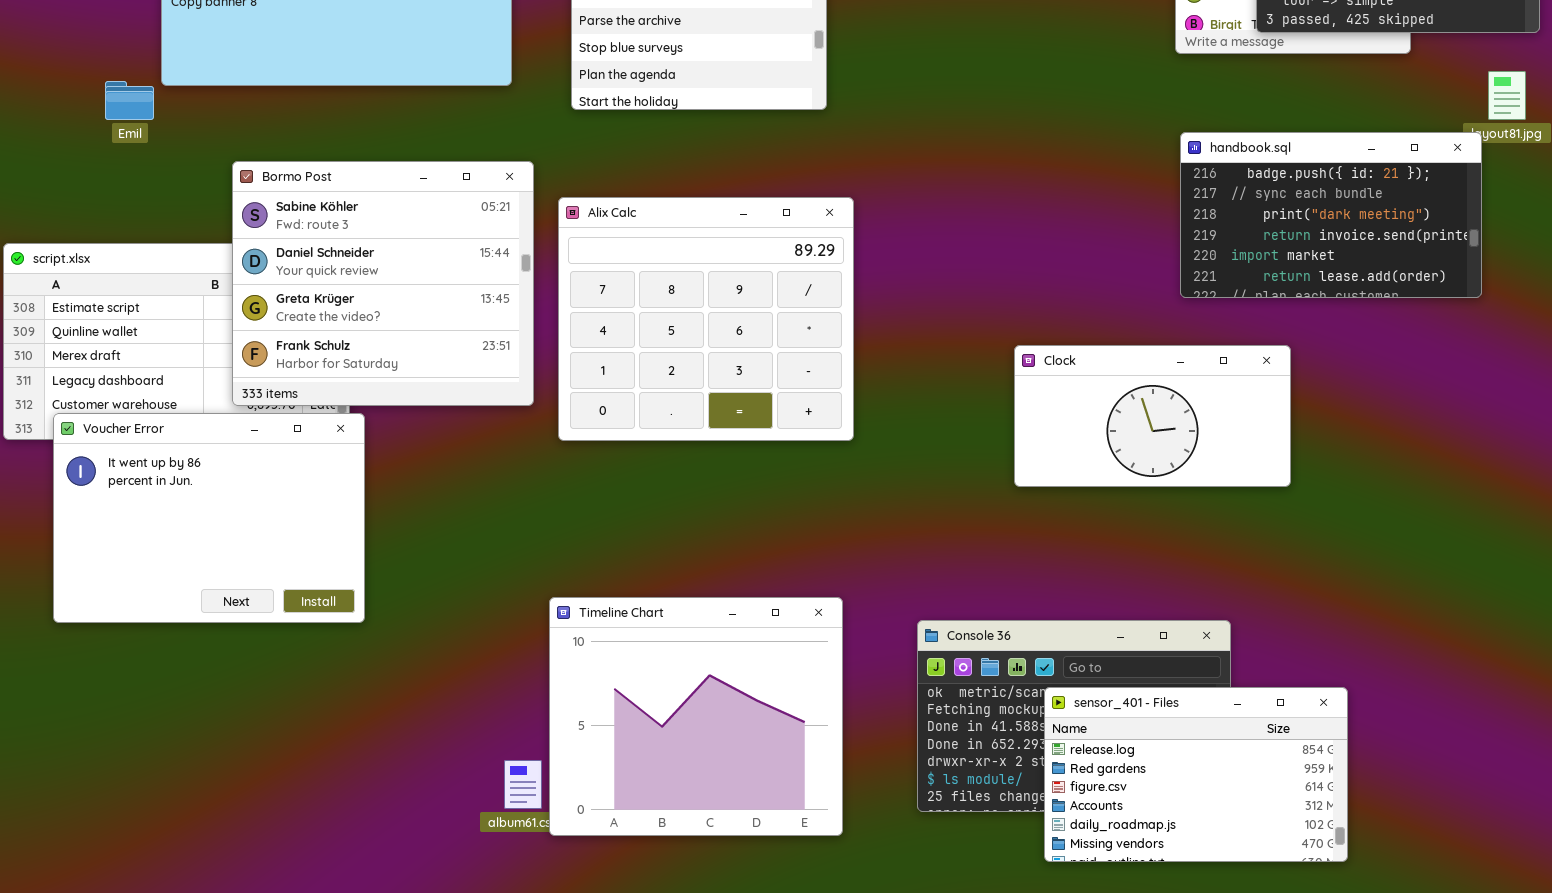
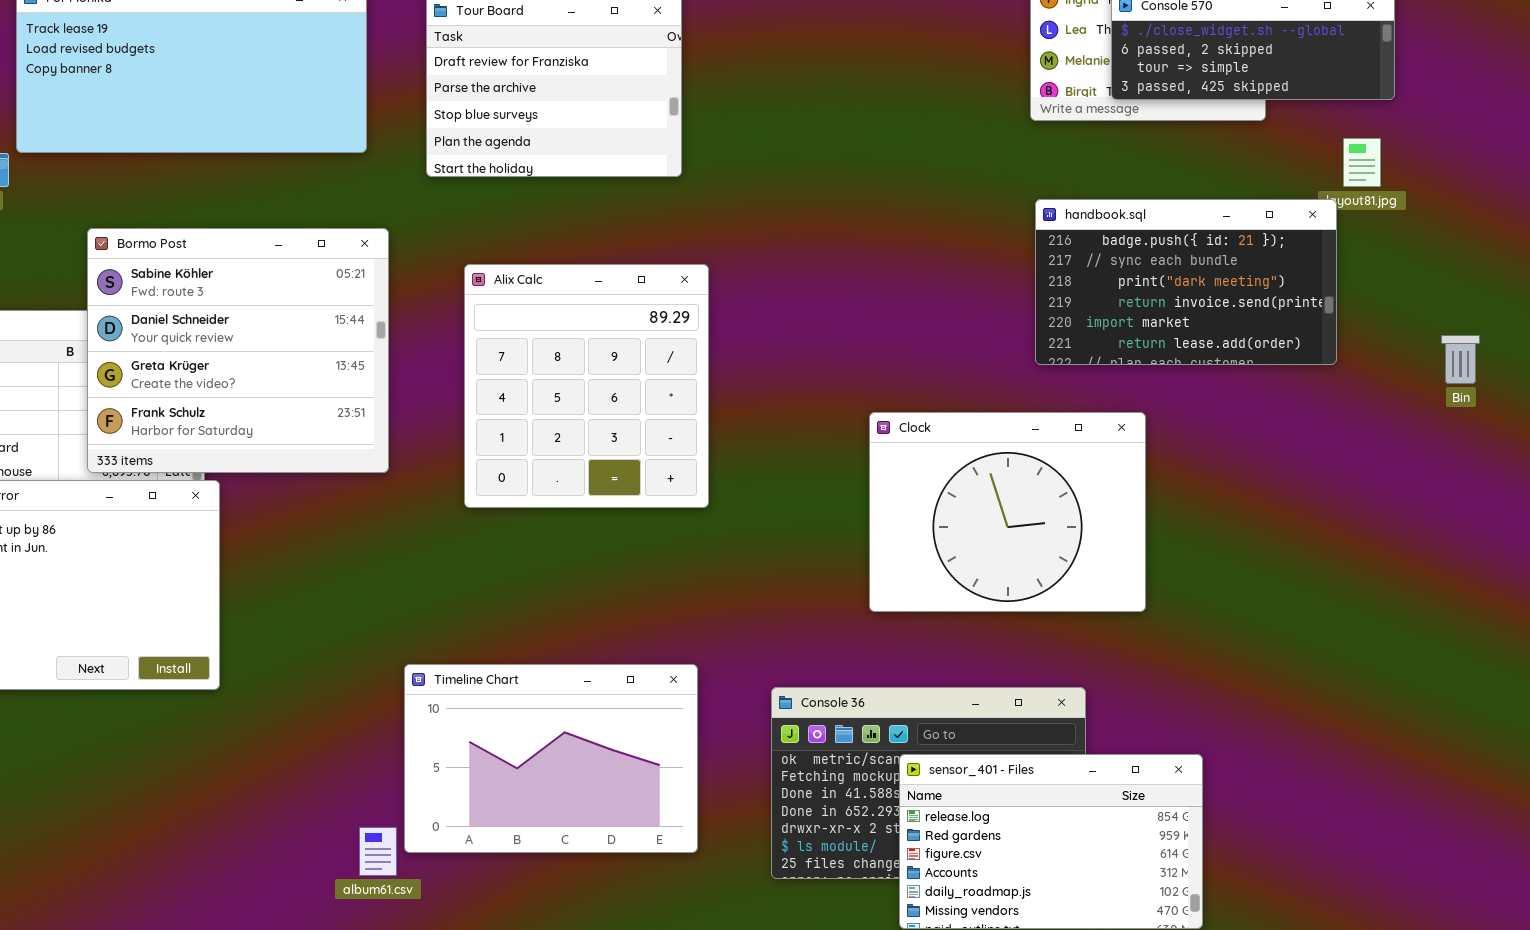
Alix Calc: [558,197,854,441] -> [464,264,709,508], resized
Clock: [1014,345,1291,487] -> [869,412,1146,612], resized
Timeline Chart: [549,597,843,836] -> [404,664,698,853], resized

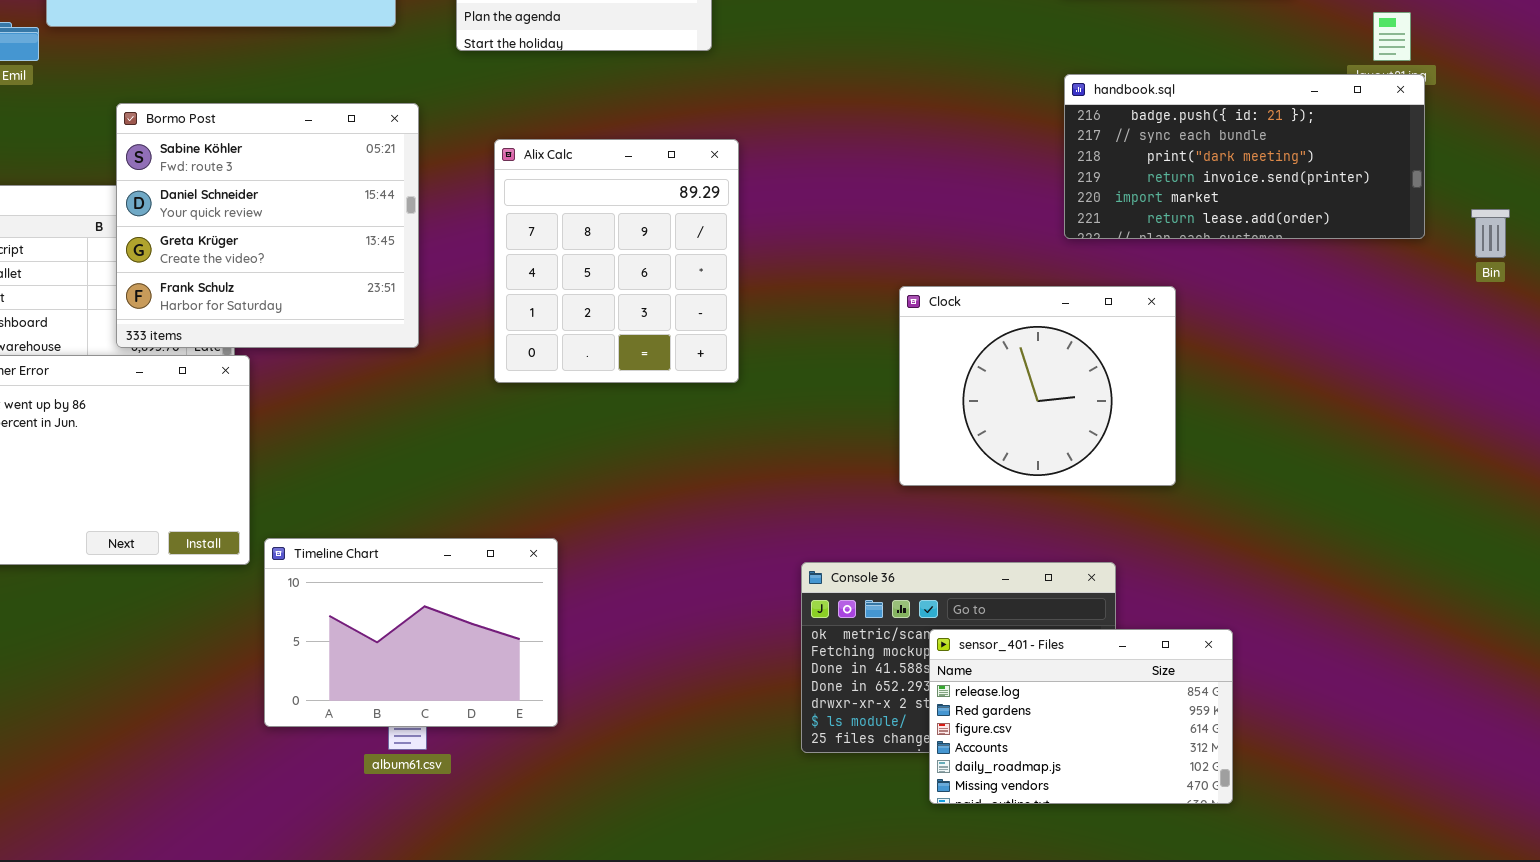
handbook.sql: [1035,199,1337,365] -> [1064,74,1425,239], resized
Timeline Chart: [404,664,698,853] -> [264,538,558,727], moved

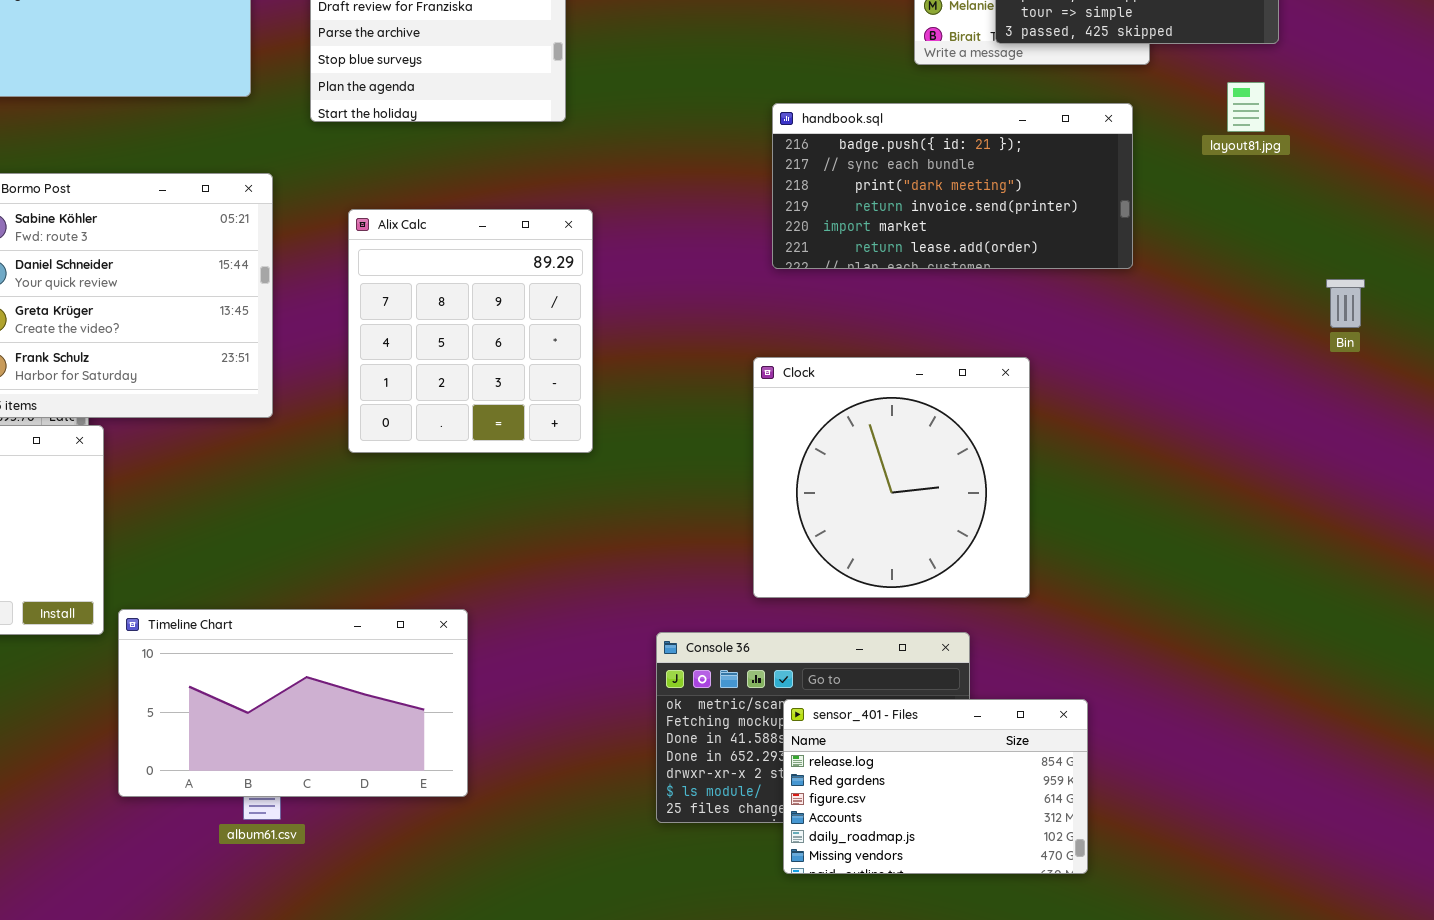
handbook.sql: [1064,74,1425,239] -> [772,103,1133,269], moved
Clock: [899,286,1176,486] -> [753,357,1030,598], resized
Timeline Chart: [264,538,558,727] -> [118,609,468,797], resized

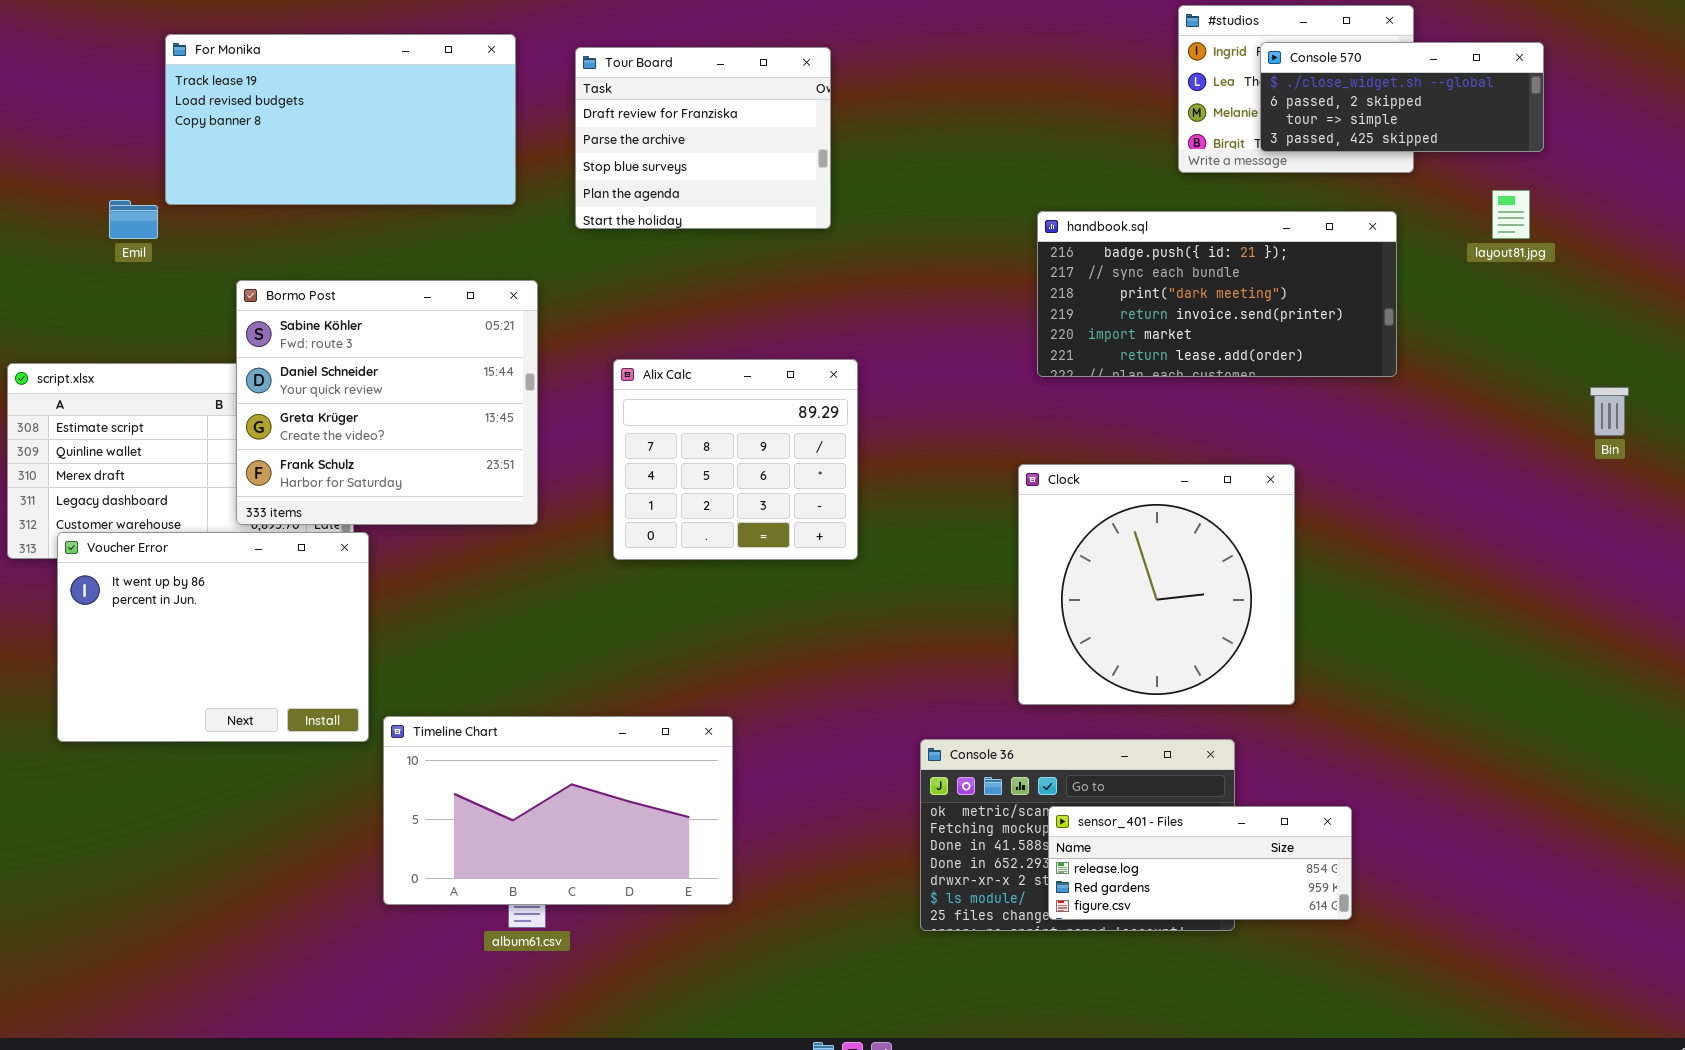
Alix Calc: [348,209,593,453] -> [613,359,858,560], resized
sensor_401 - Files: [783,699,1088,874] -> [1048,806,1352,920], resized

